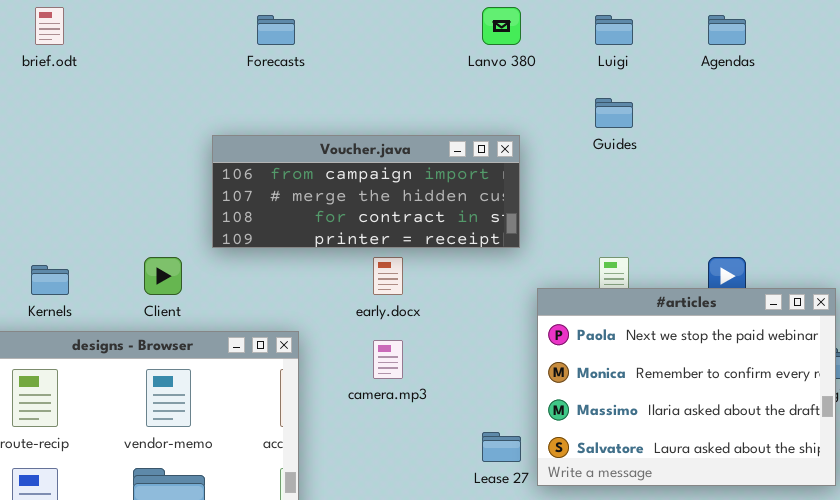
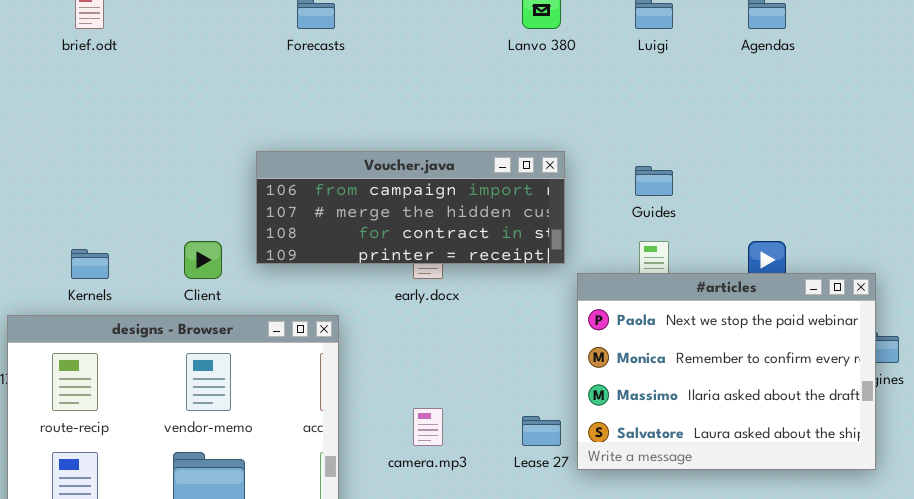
Guides: [595,98,633,128] -> [635,166,673,196], moved
Voucher.java: [212,135,520,248] -> [256,151,565,264], moved
camera.mp3: [373,340,403,379] -> [413,408,443,446], moved

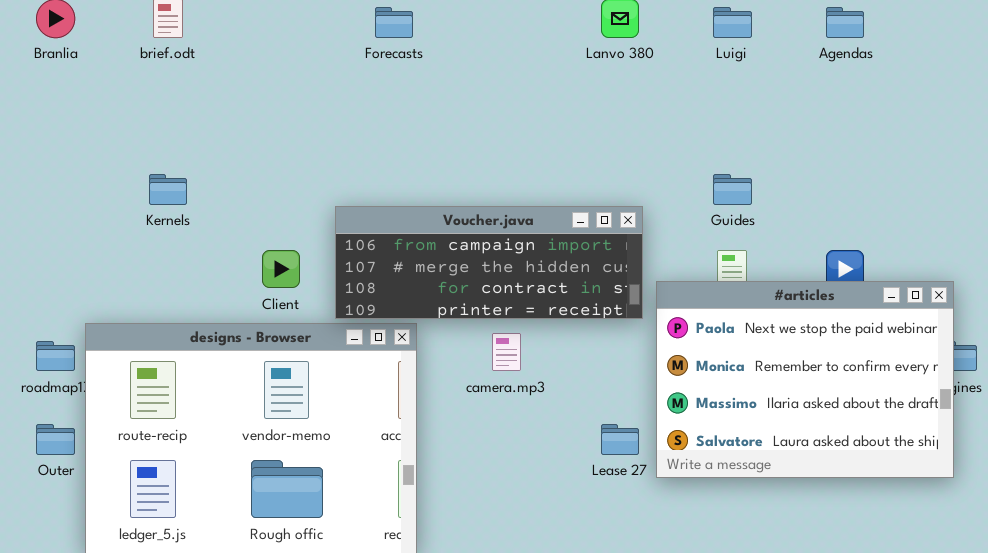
Voucher.java: [256,151,565,264] -> [335,206,643,319], moved
Kernels: [71,249,109,279] -> [149,174,187,205], moved
camera.mp3: [413,408,443,446] -> [492,333,521,371], moved

